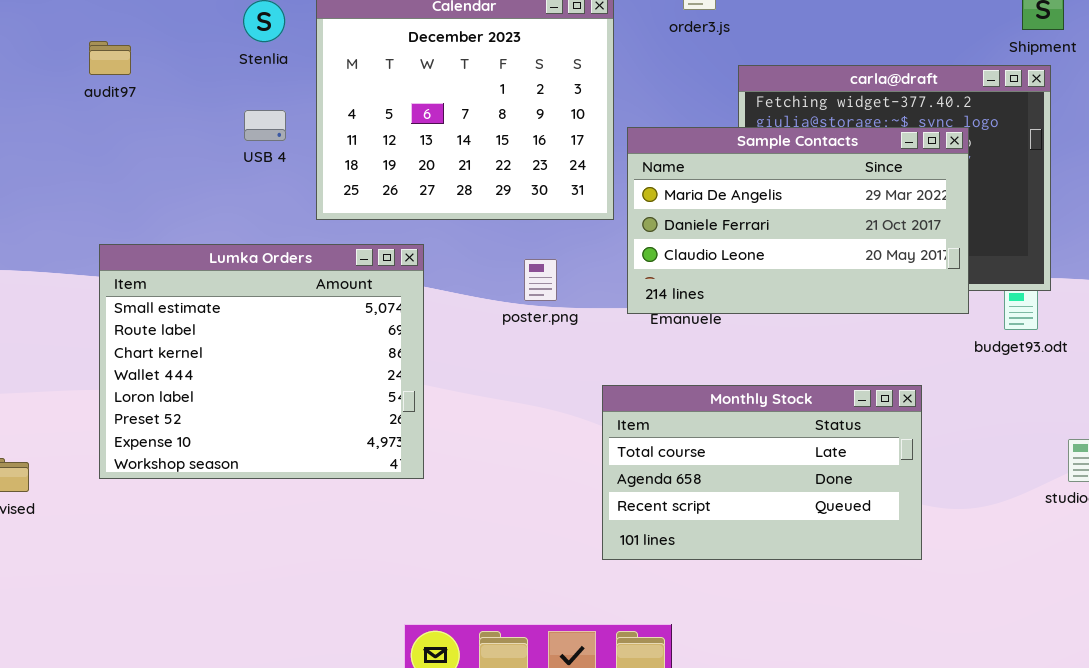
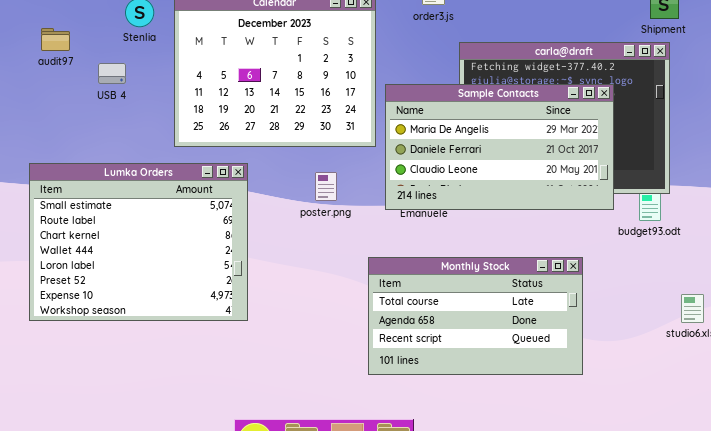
audit97: [89,41,131,75] -> [41,28,70,51], moved
USB 4: [244,110,286,141] -> [98,63,126,84], moved

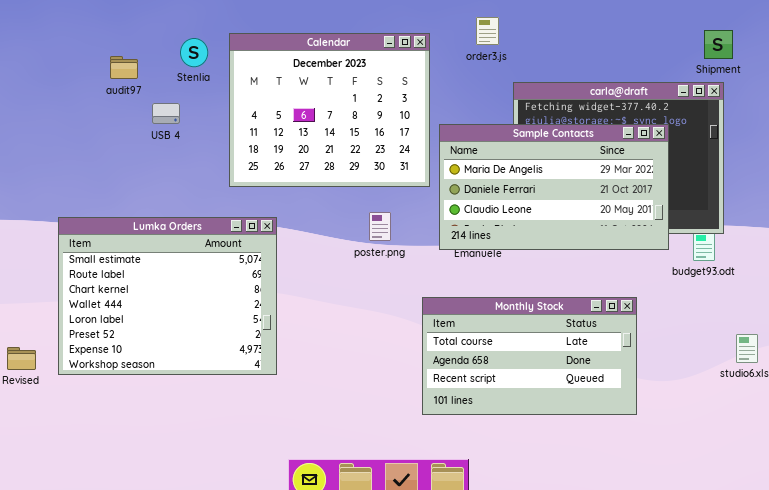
audit97: [41,28,70,51] -> [110,56,138,79], moved
Lumka Orders: [29,163,248,321] -> [58,217,277,375], moved

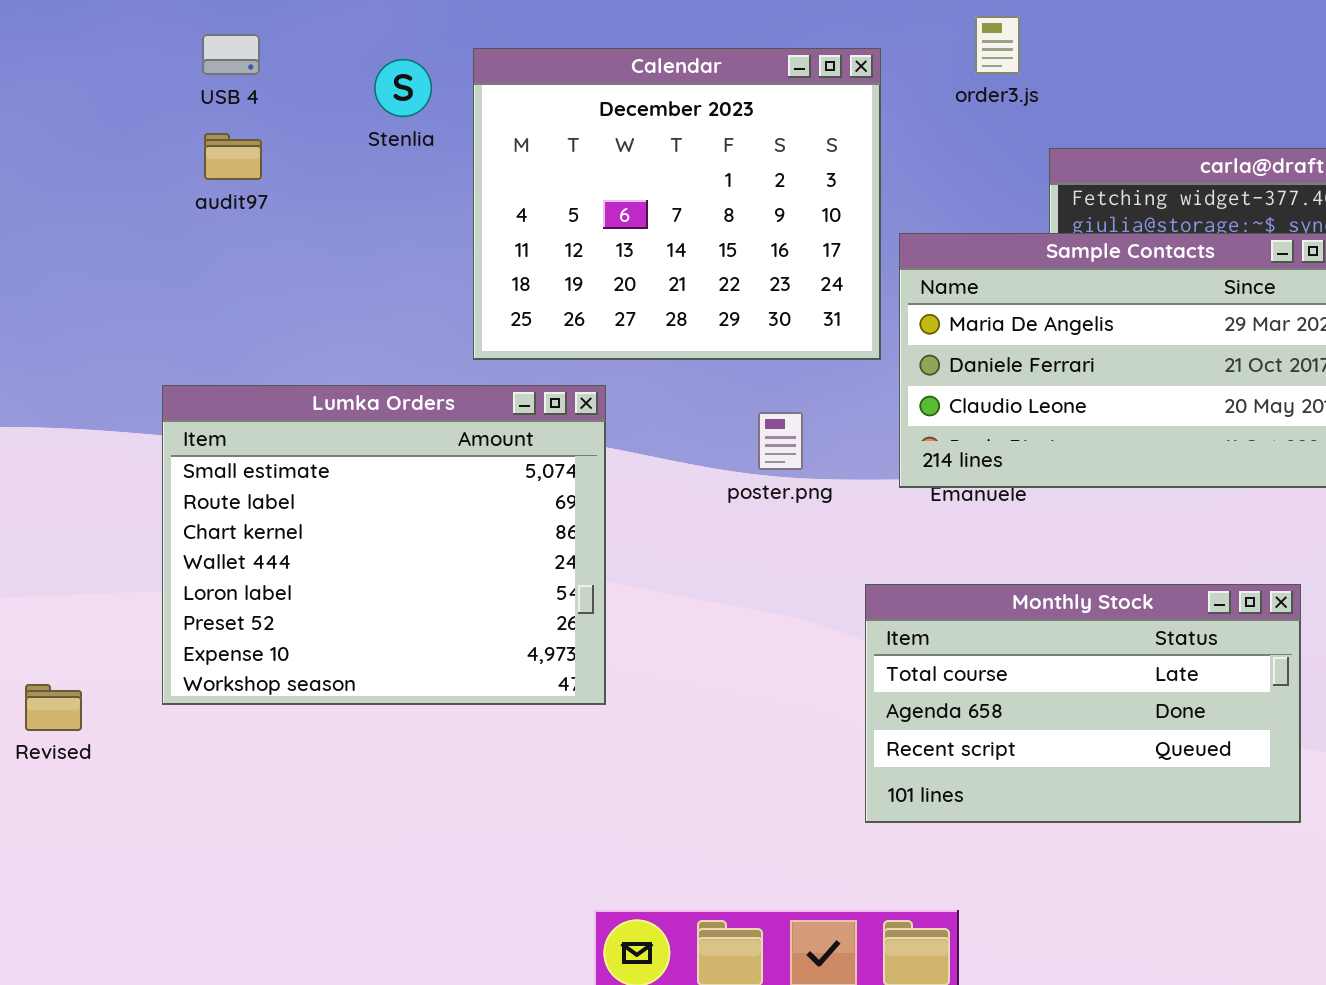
audit97: [110,56,138,79] -> [204,133,262,180], moved
USB 4: [152,103,180,124] -> [202,34,260,75], moved
Lumka Orders: [58,217,277,375] -> [162,385,606,705], moved

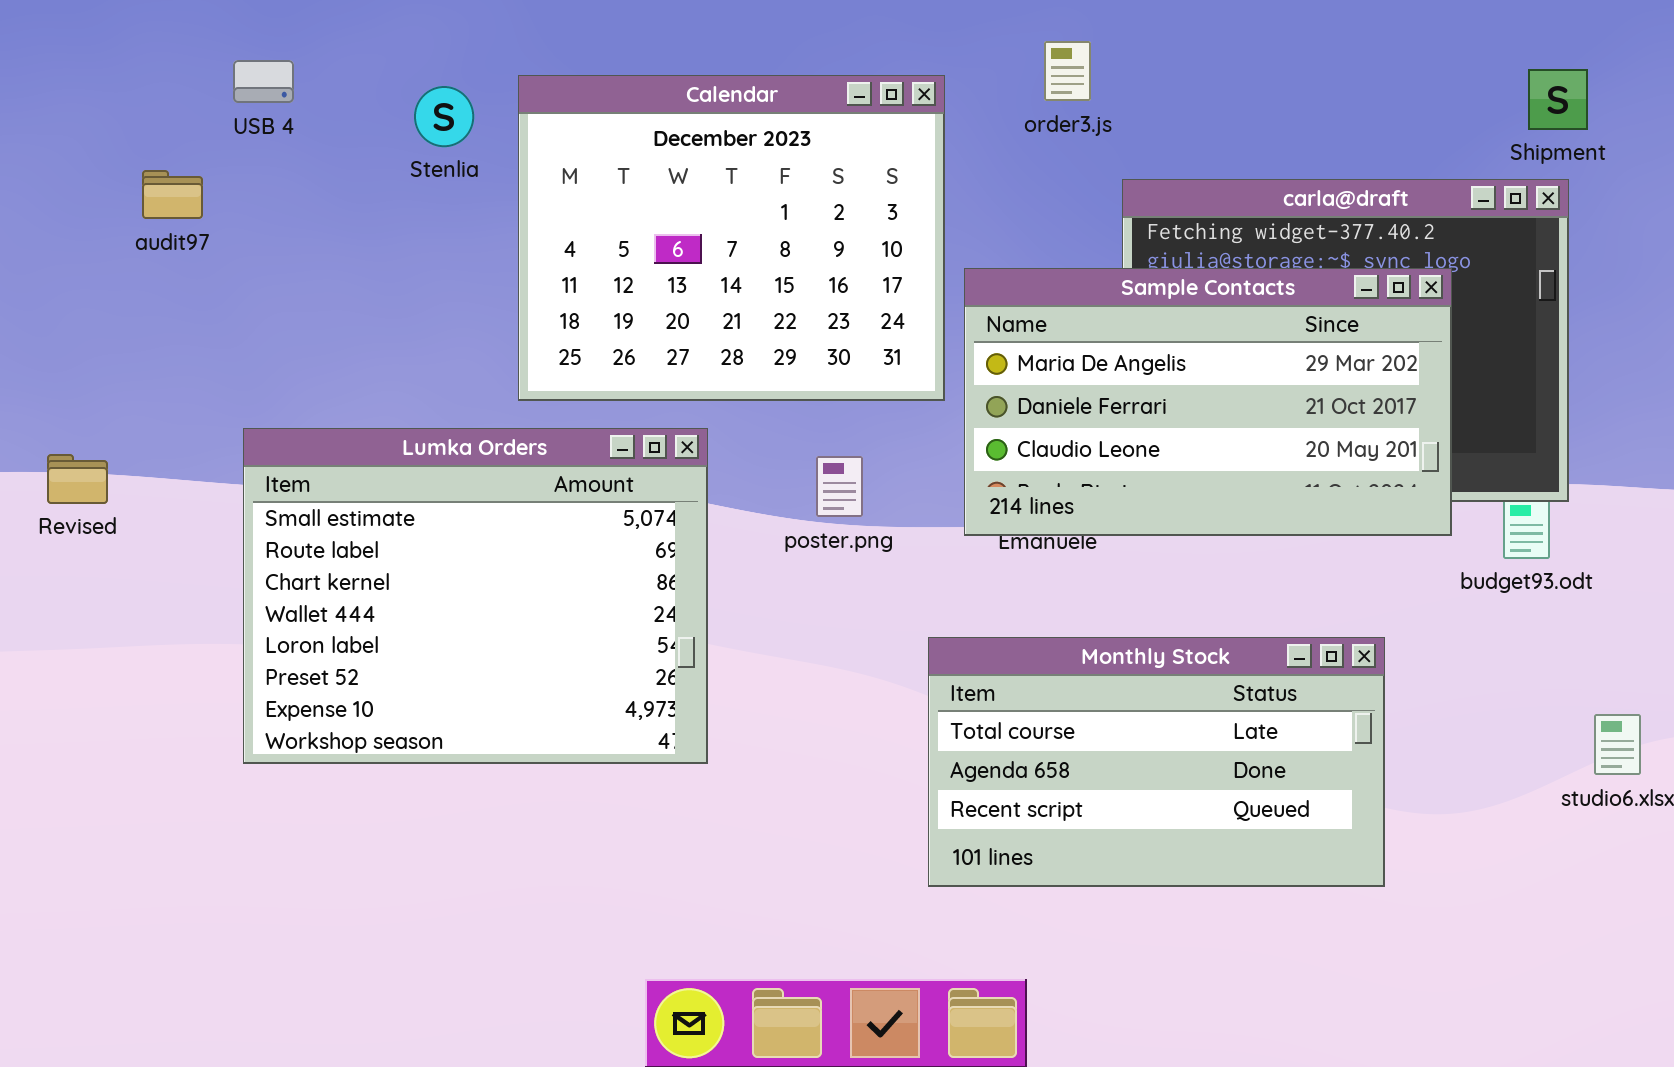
audit97: [204,133,262,180] -> [142,170,203,219], moved
Lumka Orders: [162,385,606,705] -> [243,428,708,764], moved
Revised: [25,684,82,731] -> [47,454,108,504], moved

